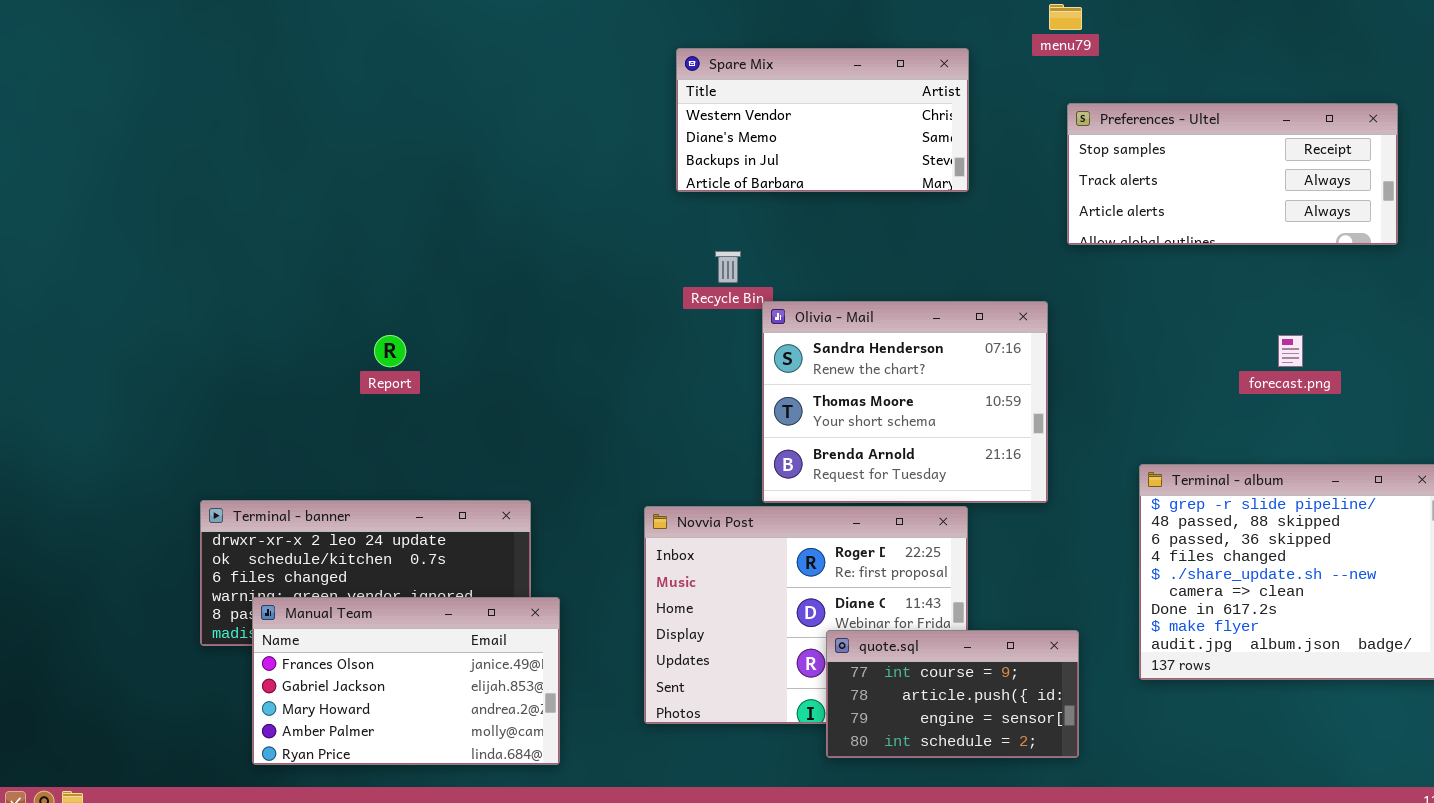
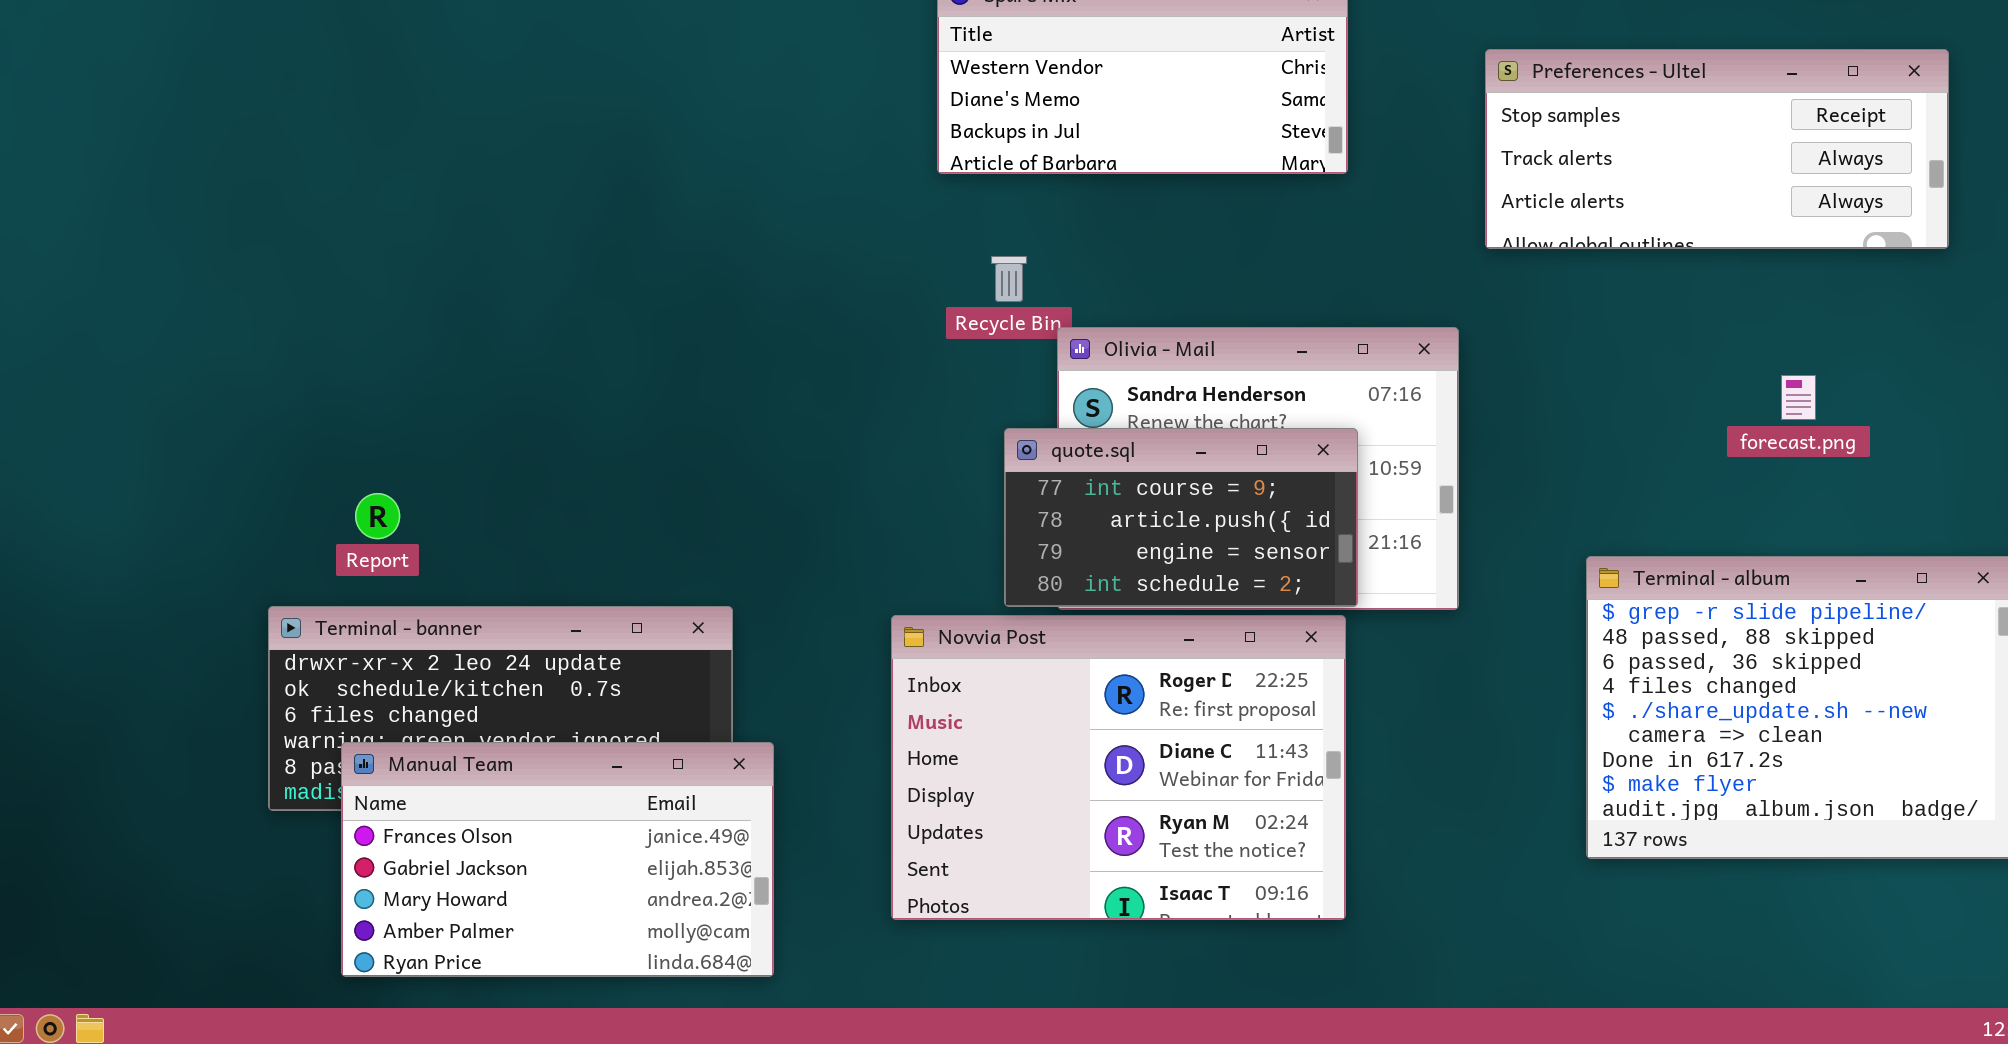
Report: [374,335,406,367] -> [355,493,400,539], moved
quote.sql: [826,630,1079,758] -> [1004,428,1358,607], moved

